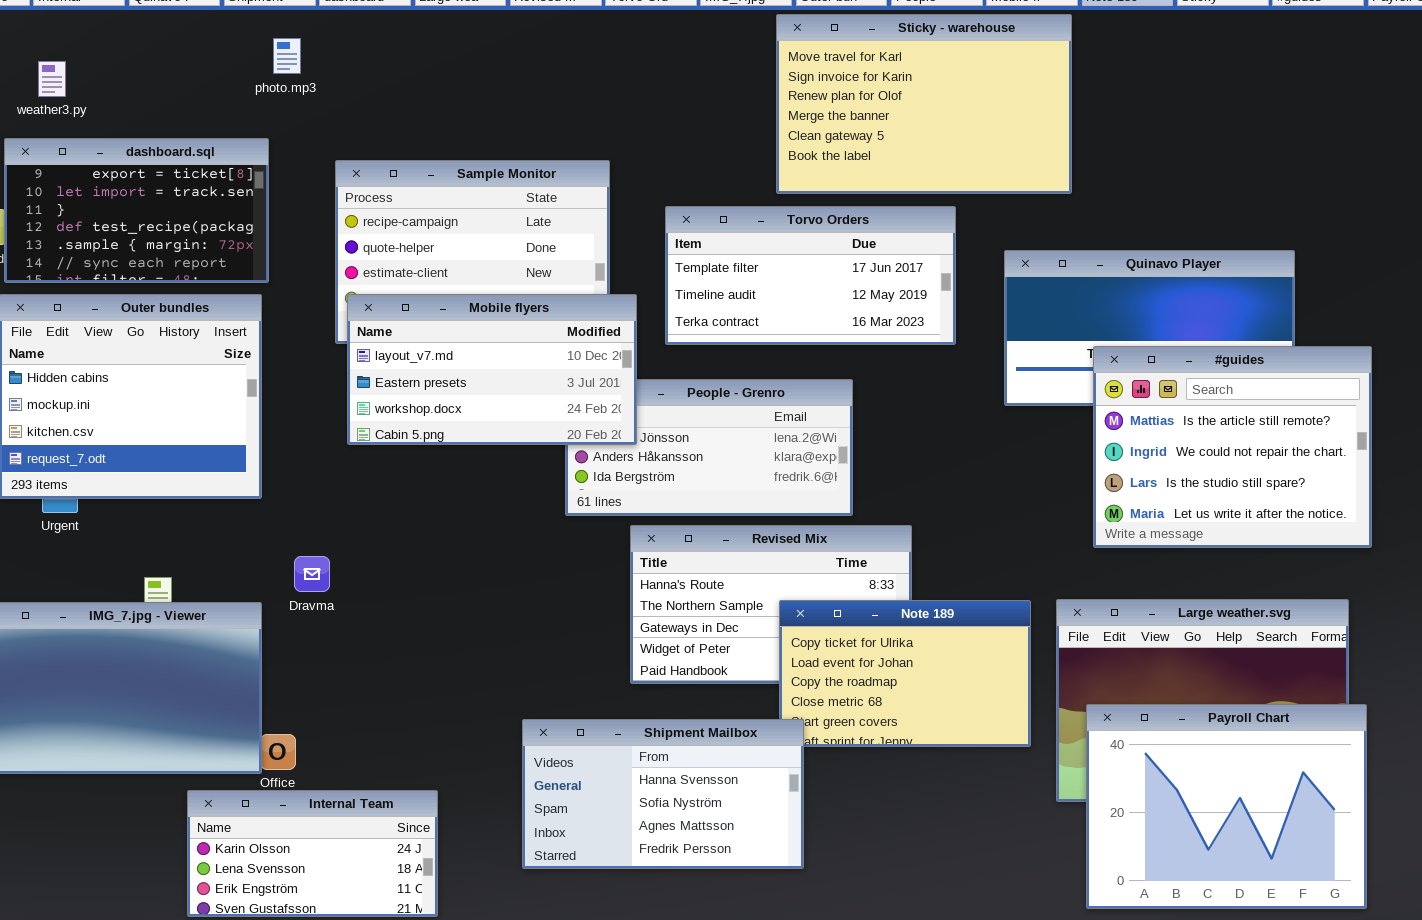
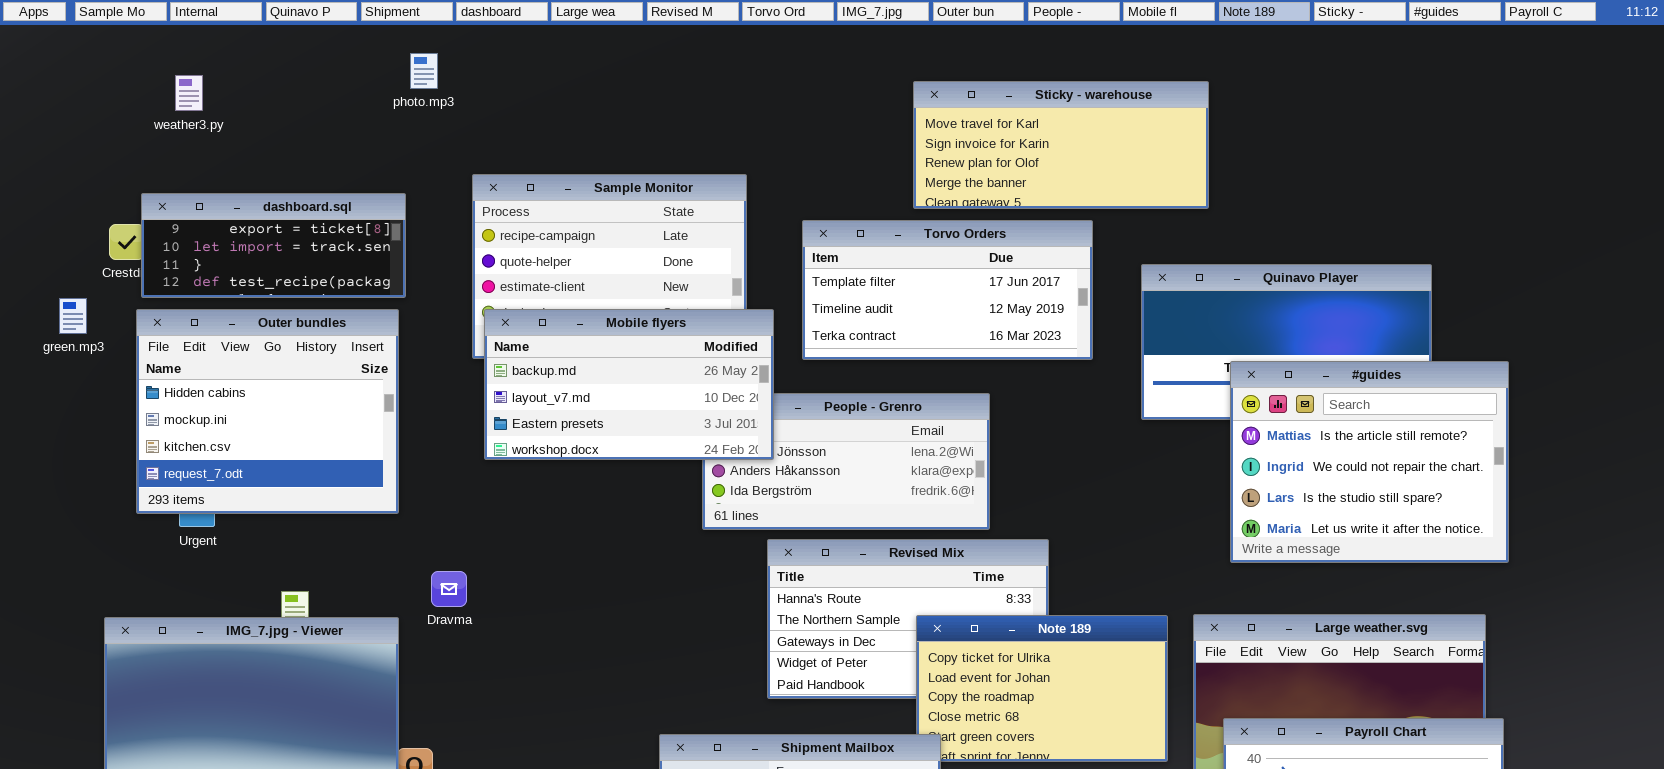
Sticky - warehouse: [776,14,1072,194] -> [913,81,1209,209], resized
dashboard.sql: [4,138,269,283] -> [141,193,406,298], resized
Mobile flyers: [347,294,637,445] -> [484,309,774,460], scrolled up 1 row

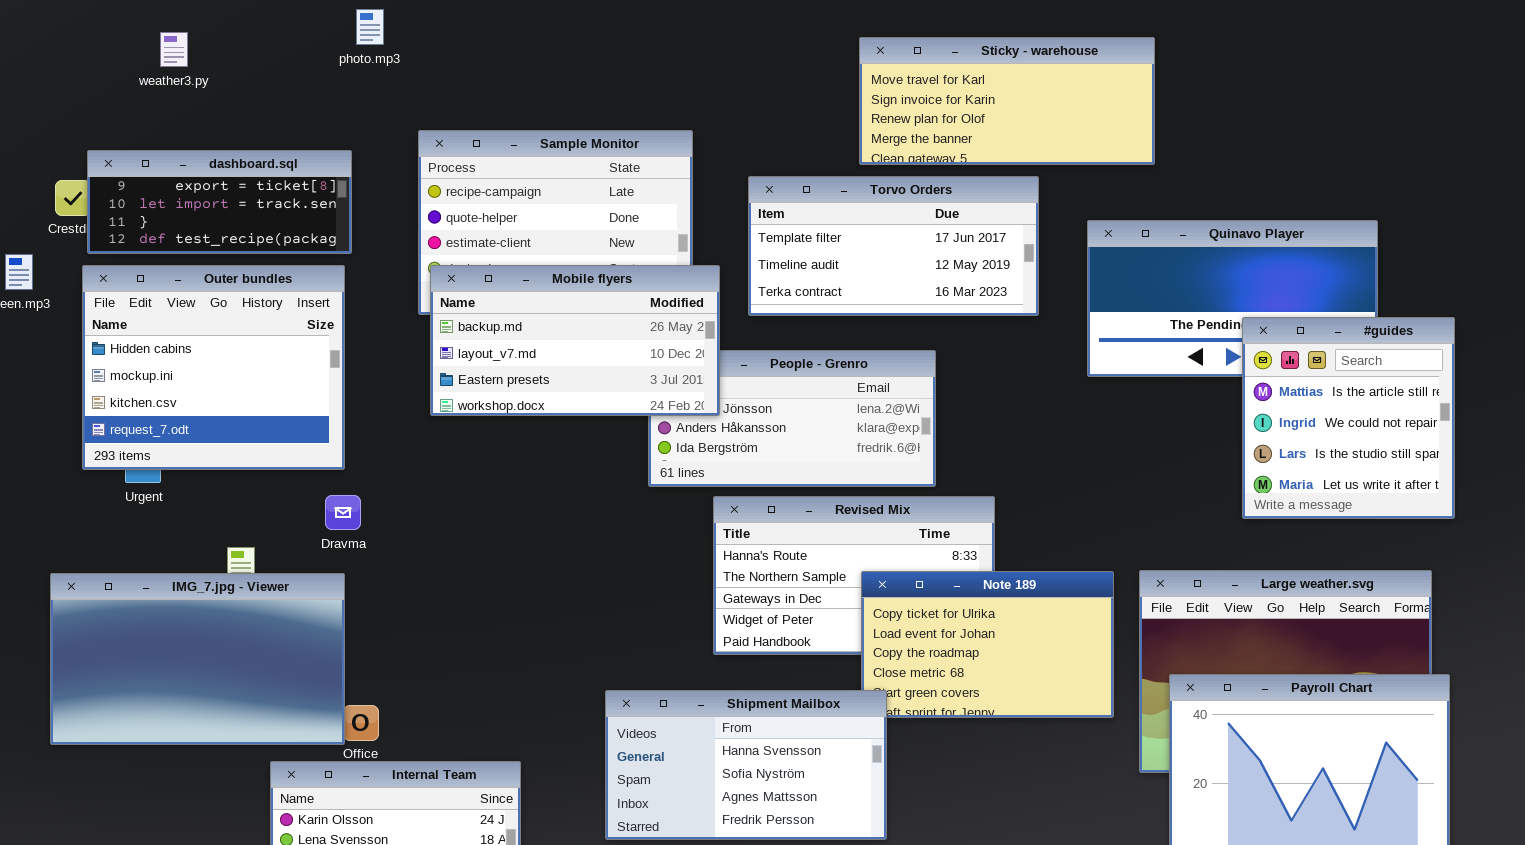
weather3.py: [175,75,203,111] -> [160,32,188,67], moved
#guides: [1230,361,1509,563] -> [1242,317,1455,519], resized
Dravma: [431,571,467,607] -> [325,495,361,530], moved

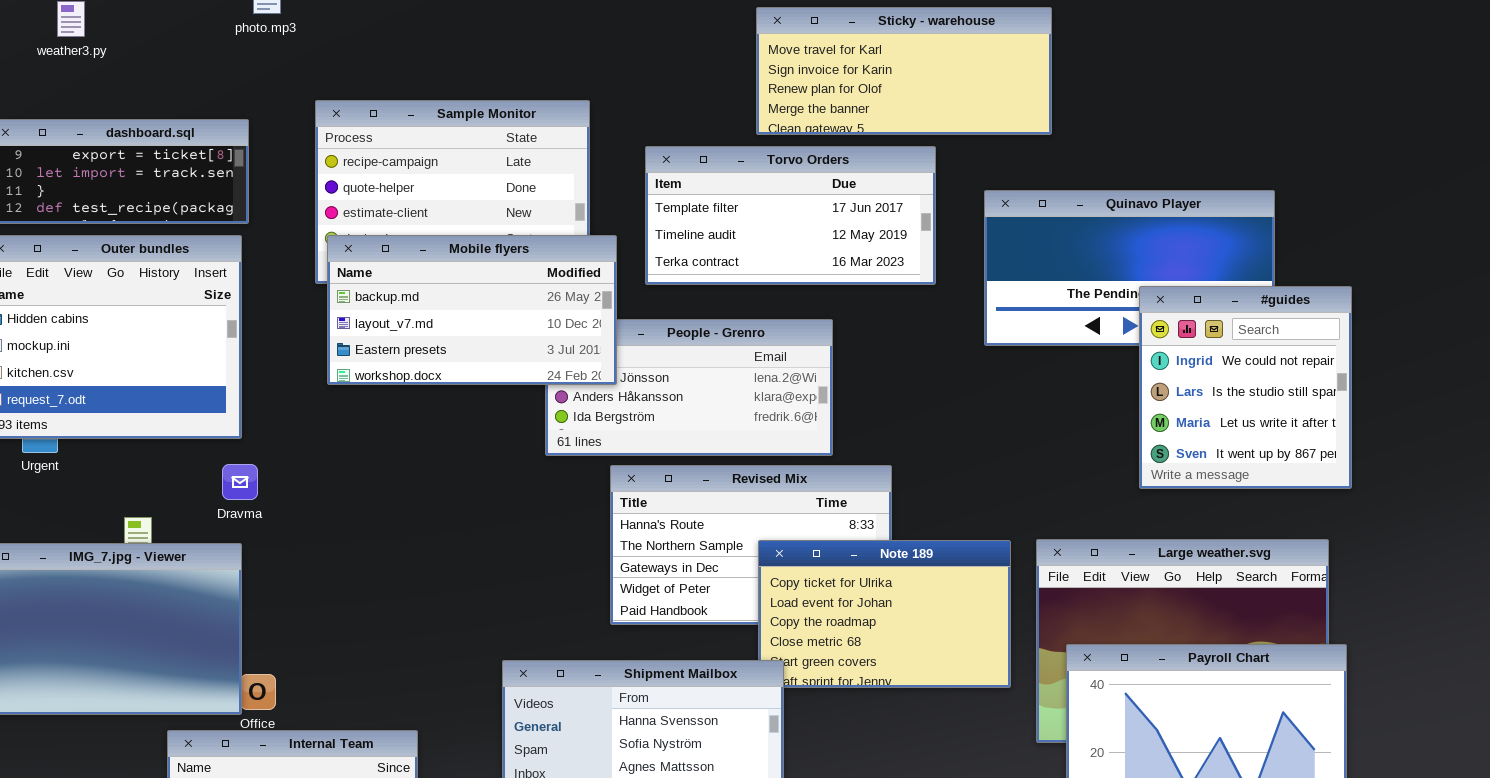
#guides: [1242,317,1455,519] -> [1139,286,1352,489], scrolled down 1 row

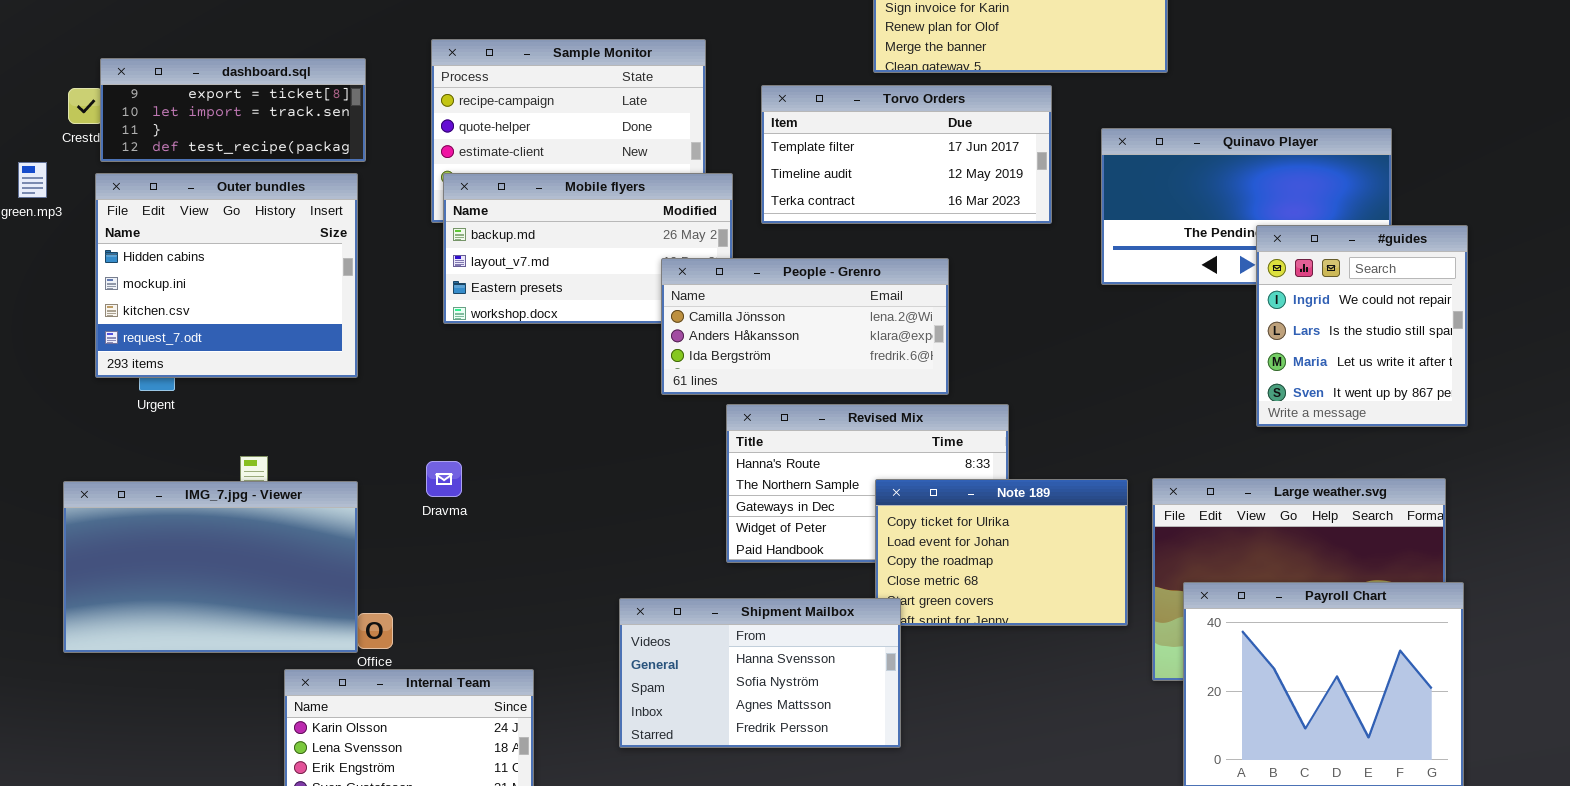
People - Grenro: [545,319,833,456] -> [661,258,949,395], raised
Dravma: [222,464,258,500] -> [426,461,462,497], moved

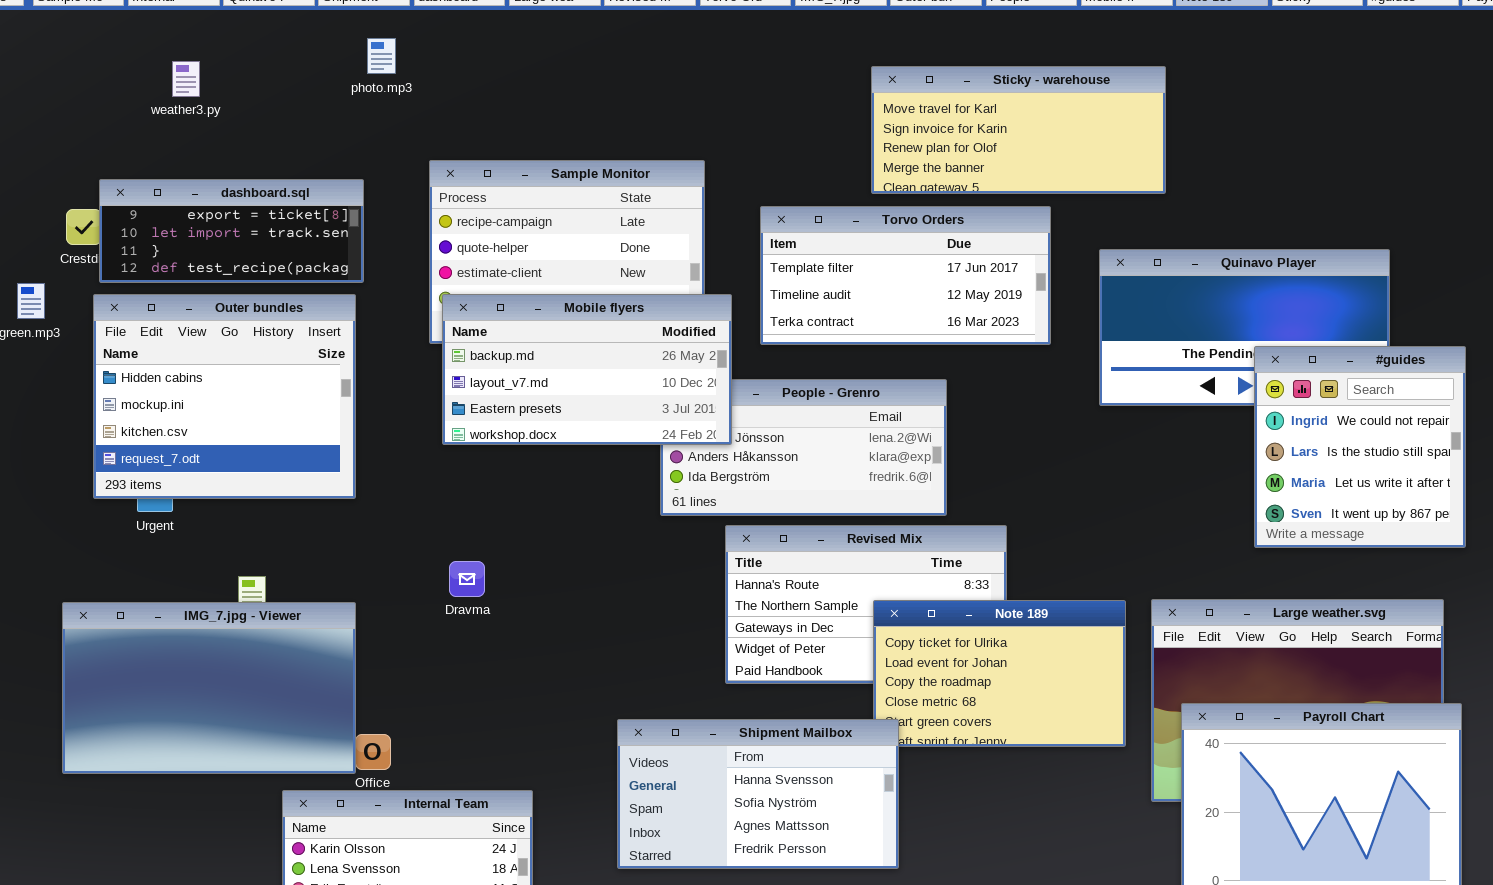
Mobile flyers: [443,173,733,324] -> [442,294,732,445], raised
Dravma: [426,461,462,497] -> [449,561,485,597], moved

